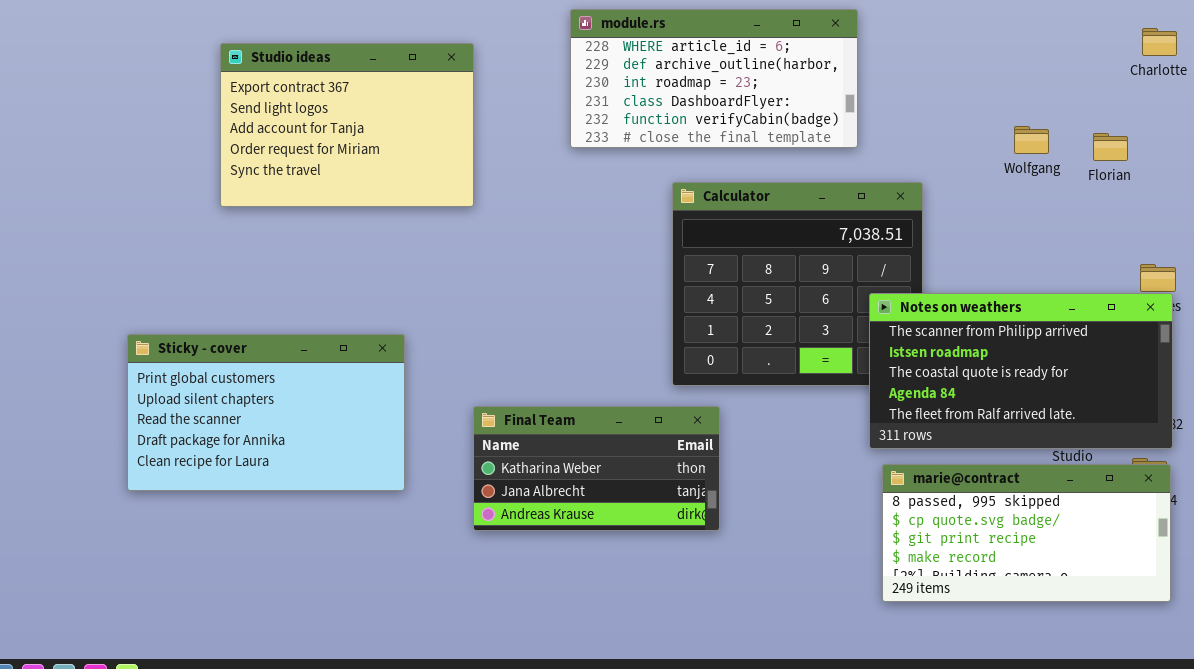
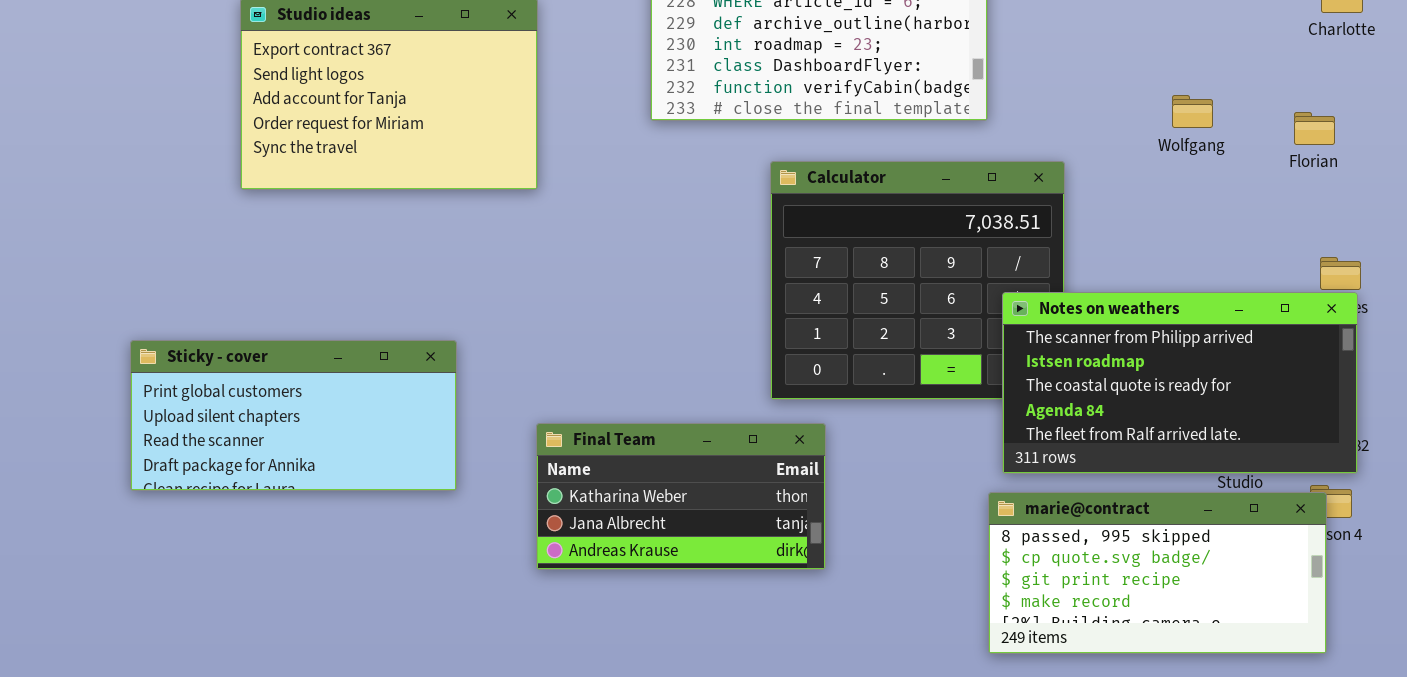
Florian: [1093,133,1128,161] -> [1294,112,1335,145], moved
Sticky - cover: [127,334,405,491] -> [130,340,457,491], resized
marie@contract: [882,464,1171,602] -> [988,492,1327,654], moved

